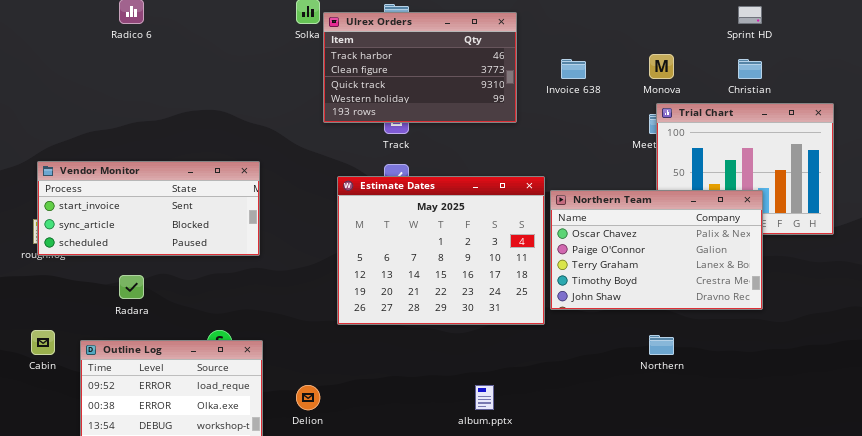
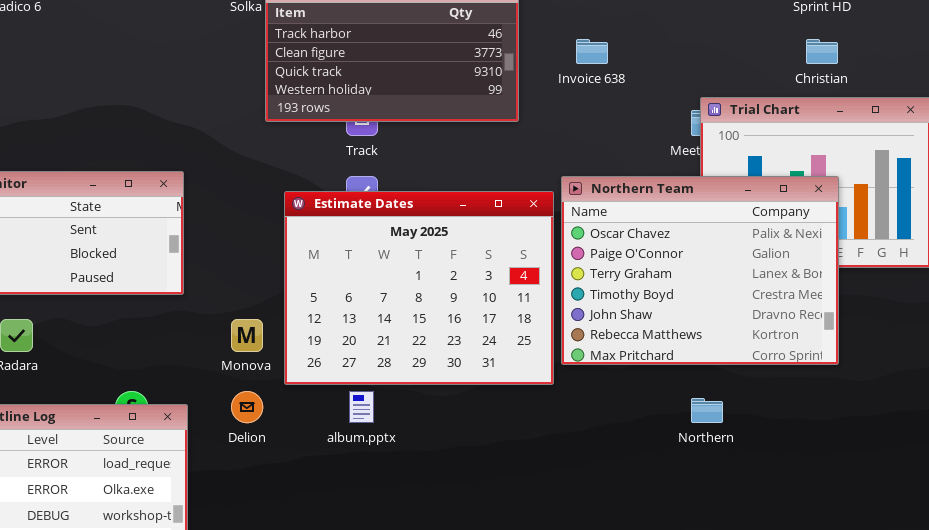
Monova: [649,54,674,79] -> [231,319,263,352], moved
Northern Team: [550,190,763,310] -> [561,176,839,365], resized
Delion: [296,385,320,410] -> [231,391,263,423], moved
album.pptx: [475,385,494,410] -> [349,391,374,423], moved

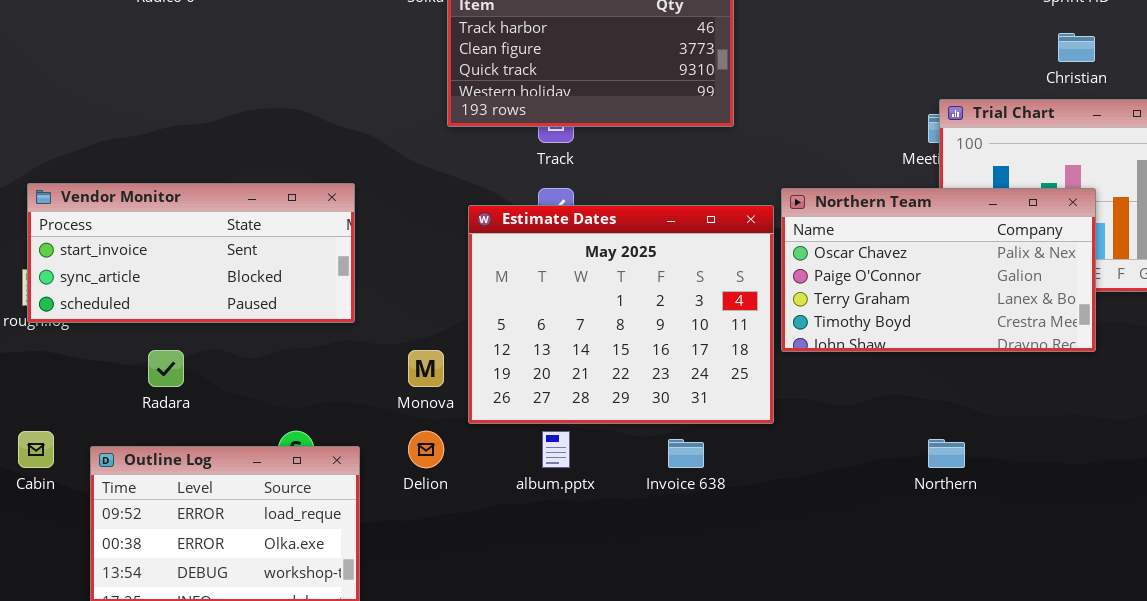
Invoice 638: [576,39,608,64] -> [668,439,704,468], moved
Northern Team: [561,176,839,365] -> [781,188,1096,352], resized

